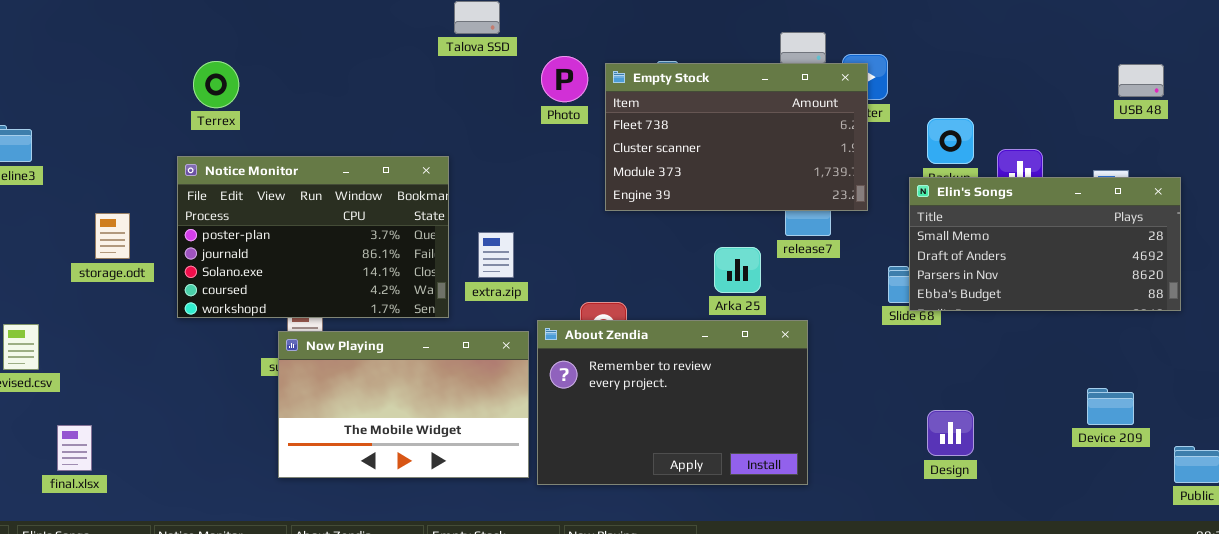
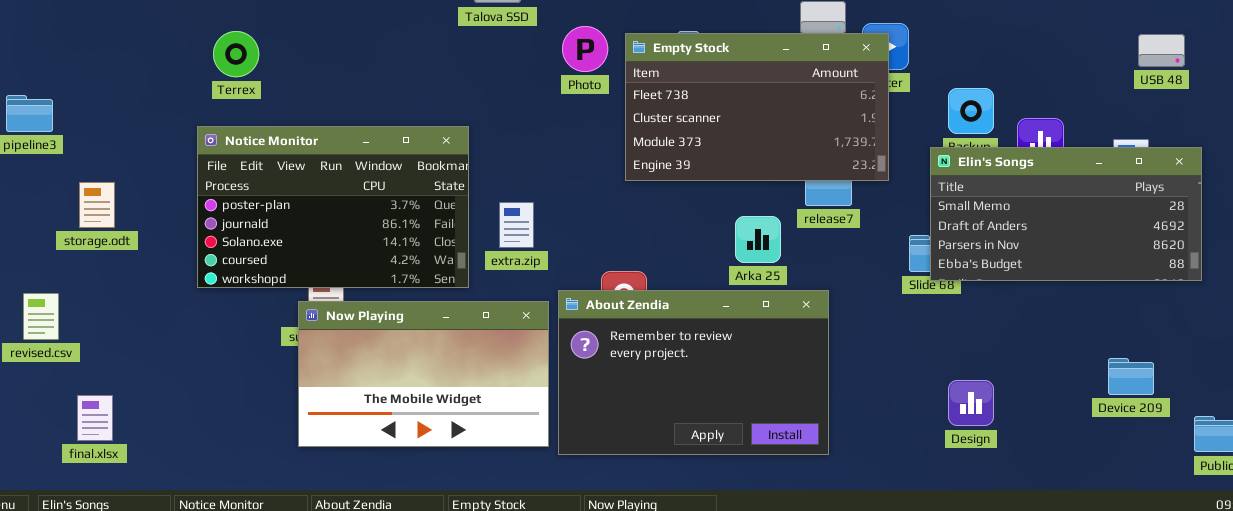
storage.odt: [95,213,130,259] -> [79,182,115,228], moved

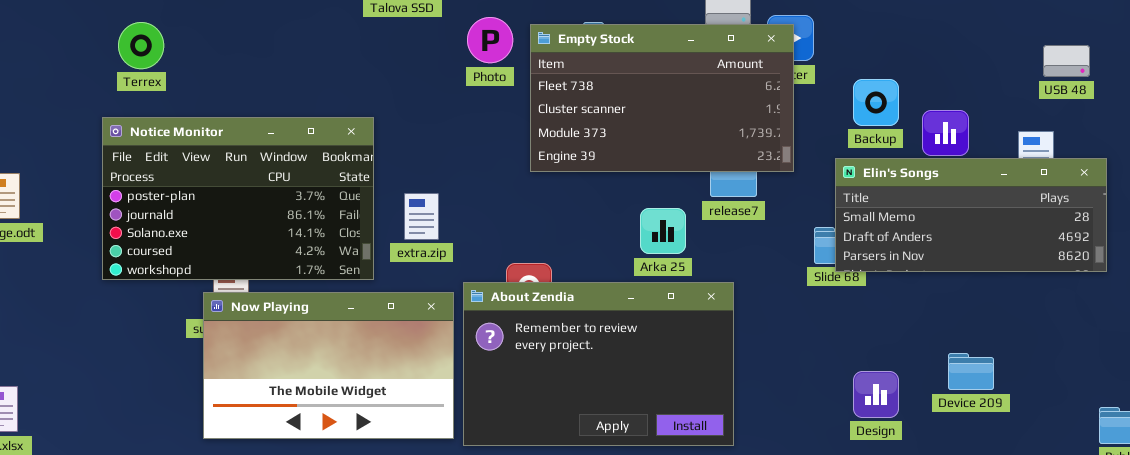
USB 48: [1138,34,1185,67] -> [1043,45,1090,77], moved
Elin's Songs: [930,147,1202,281] -> [835,158,1107,272], resized
Device 209: [1108,358,1154,395] -> [948,353,994,390], moved

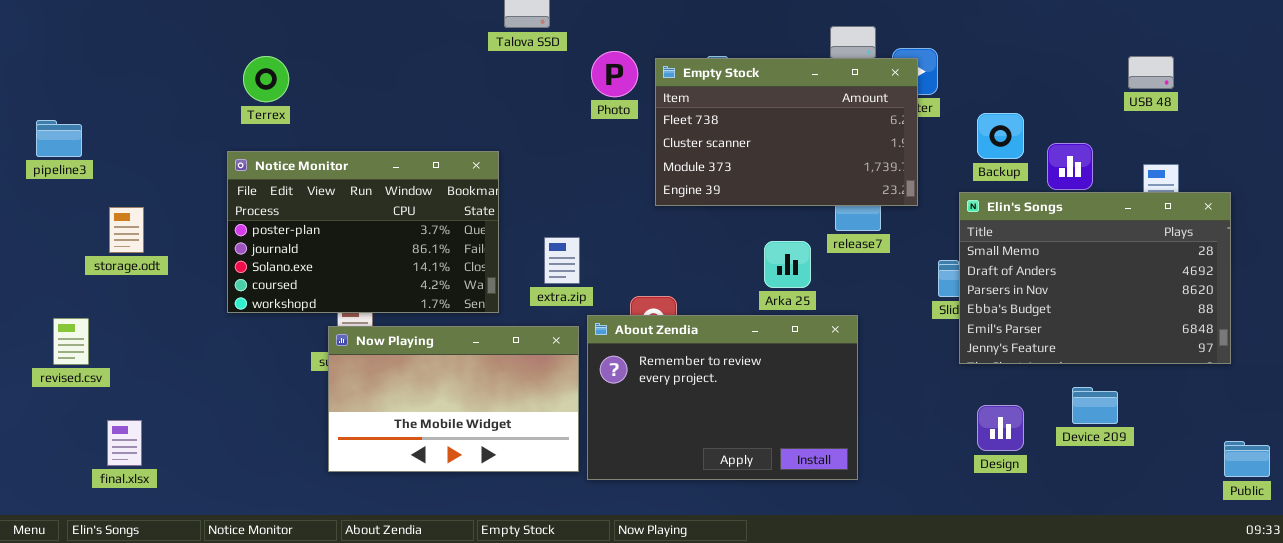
USB 48: [1043,45,1090,77] -> [1128,56,1174,89], moved
Elin's Songs: [835,158,1107,272] -> [959,192,1231,364], resized
extra.zip: [404,193,439,240] -> [544,237,580,284], moved

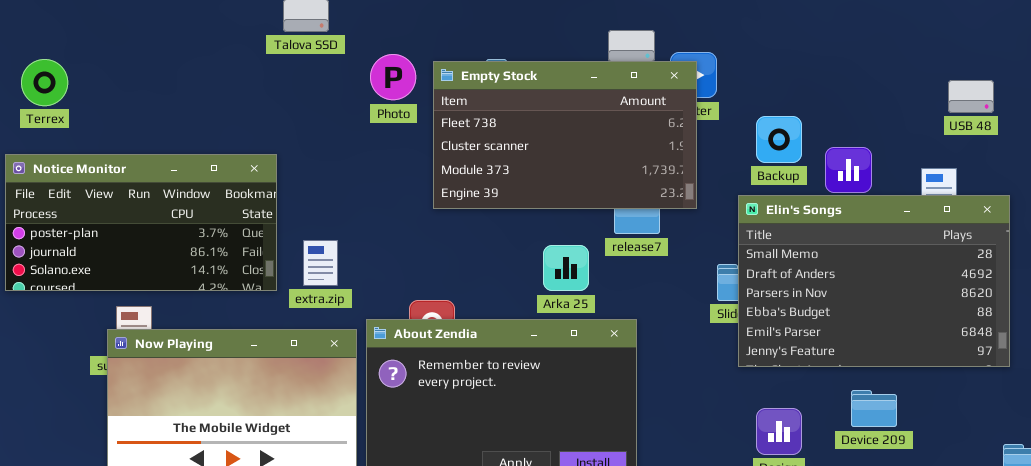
USB 48: [1128,56,1174,89] -> [948,80,994,113], moved
Notice Monitor: [227,151,499,313] -> [5,154,277,291], resized
extra.zip: [544,237,580,284] -> [303,240,338,286], moved

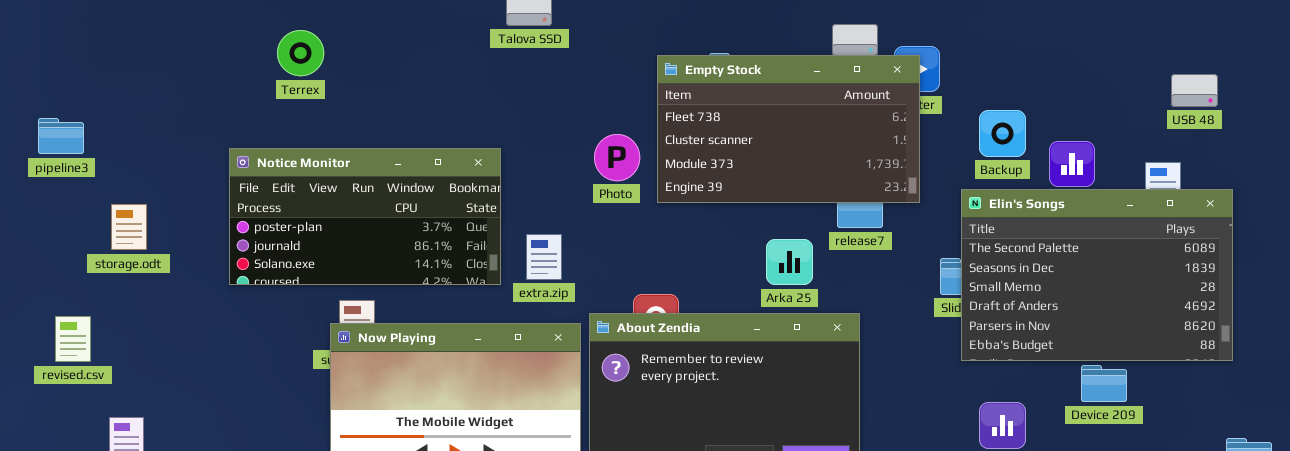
Photo: [370,54,416,100] -> [594,134,640,181], moved
Terrex: [21,59,68,106] -> [277,30,324,76], moved
Elin's Songs: [738,195,1010,367] -> [961,189,1233,361], scrolled up 2 rows
Device 209: [851,390,897,427] -> [1081,365,1127,402], moved

